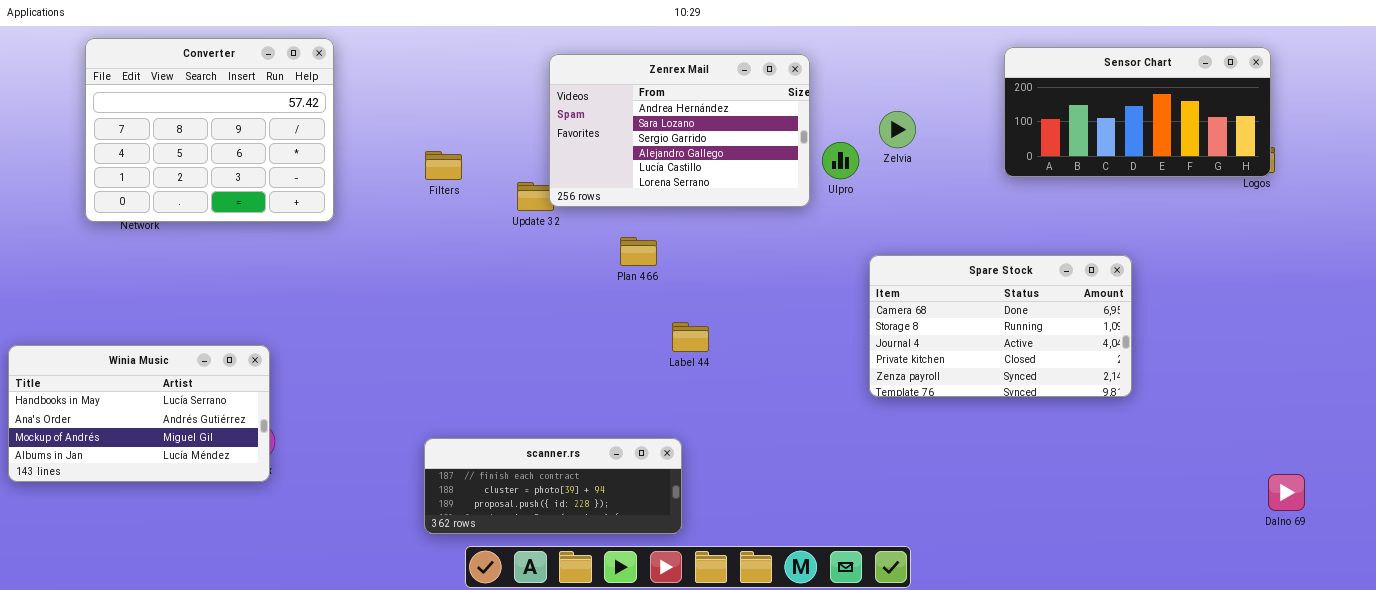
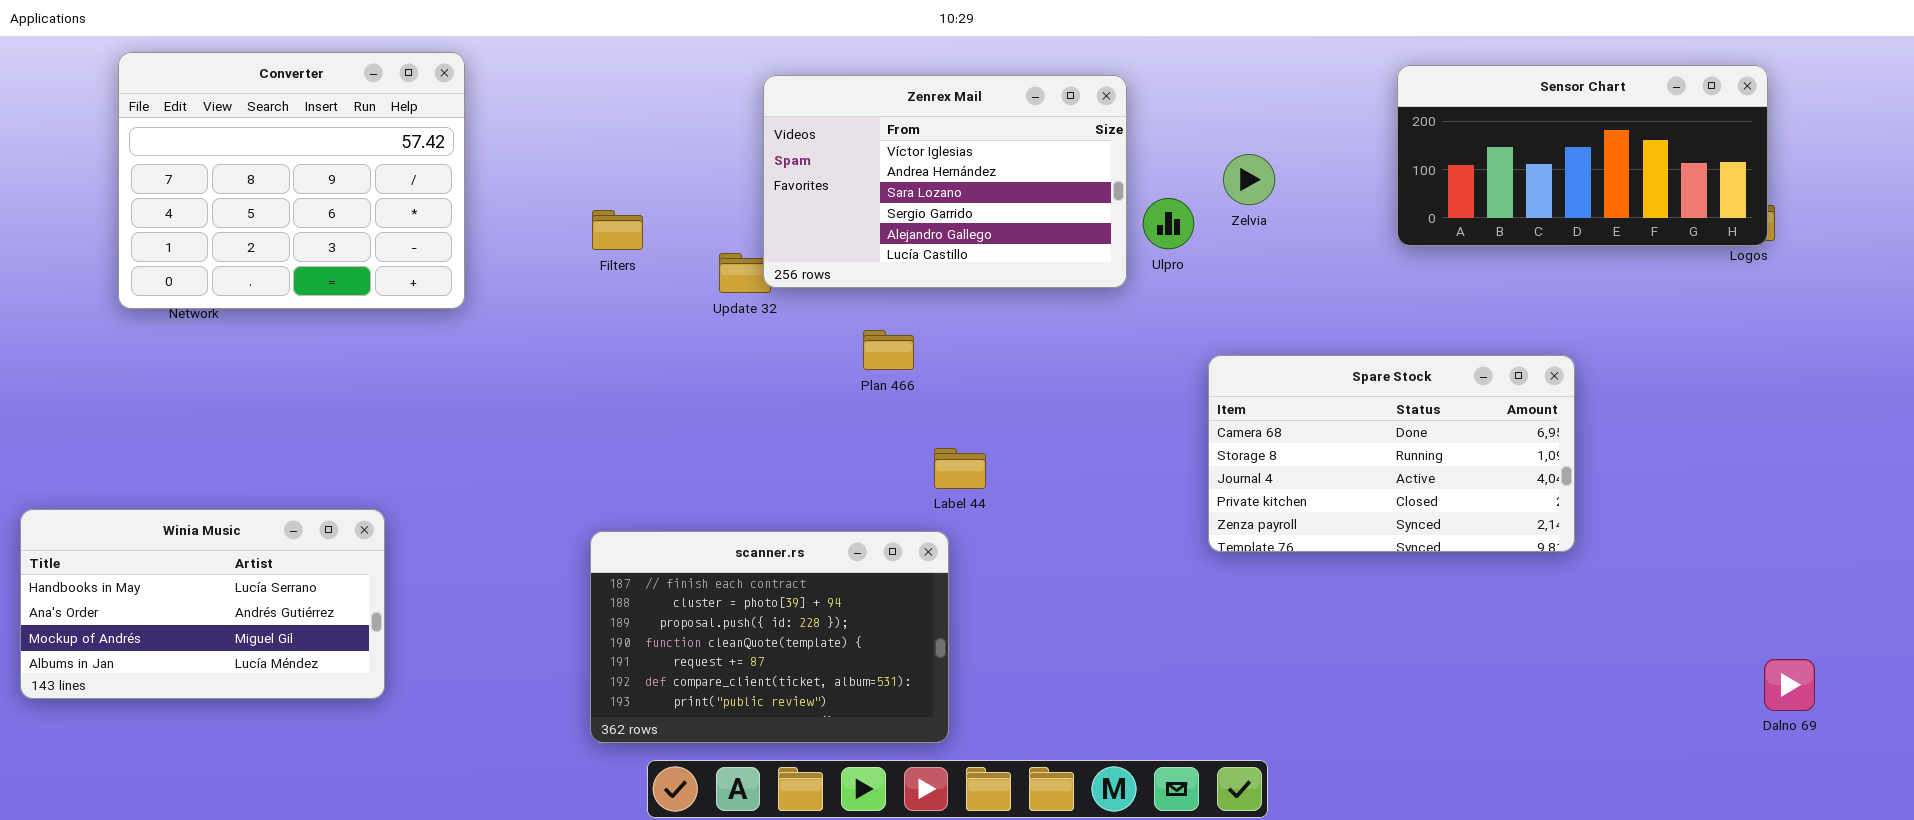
Zenrex Mail: [549,54,810,207] -> [763,75,1127,288], scrolled up 1 row
Winia Music: [8,345,270,482] -> [20,509,385,699], moved
scanner.rs: [424,438,682,534] -> [590,531,949,743], resized

